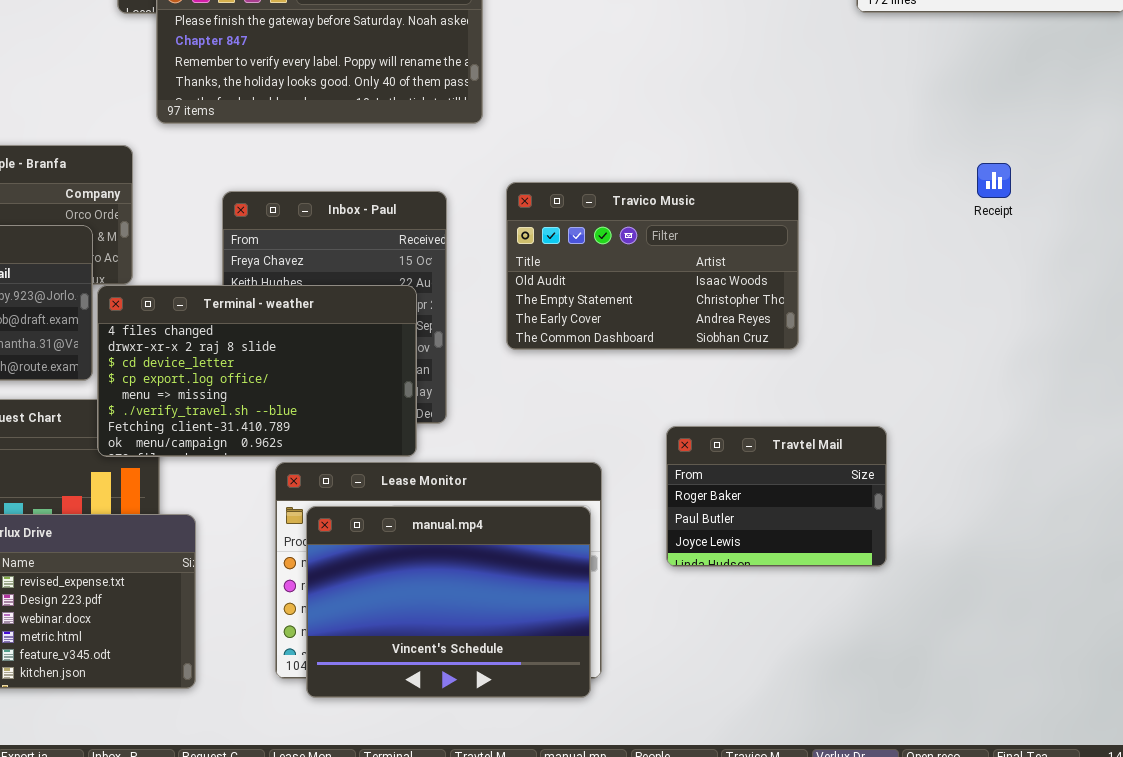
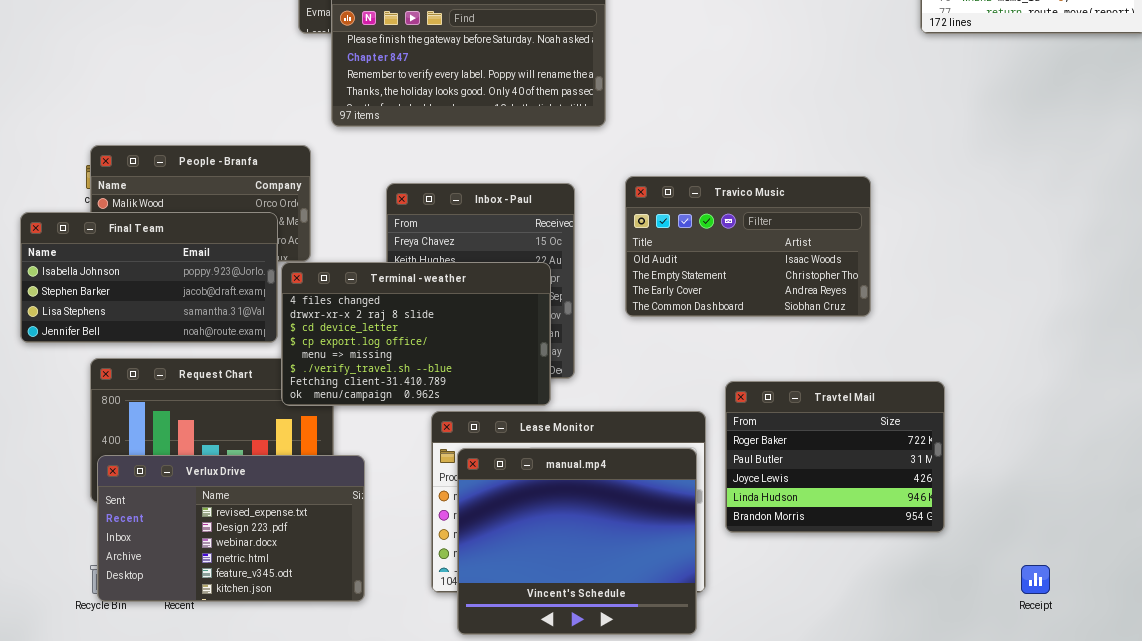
Receipt: [977,163,1011,198] -> [1021,565,1050,594], moved
Travtel Mail: [666,426,887,567] -> [725,381,945,533], resized
manual.mp4: [306,506,591,698] -> [457,448,697,635], resized

